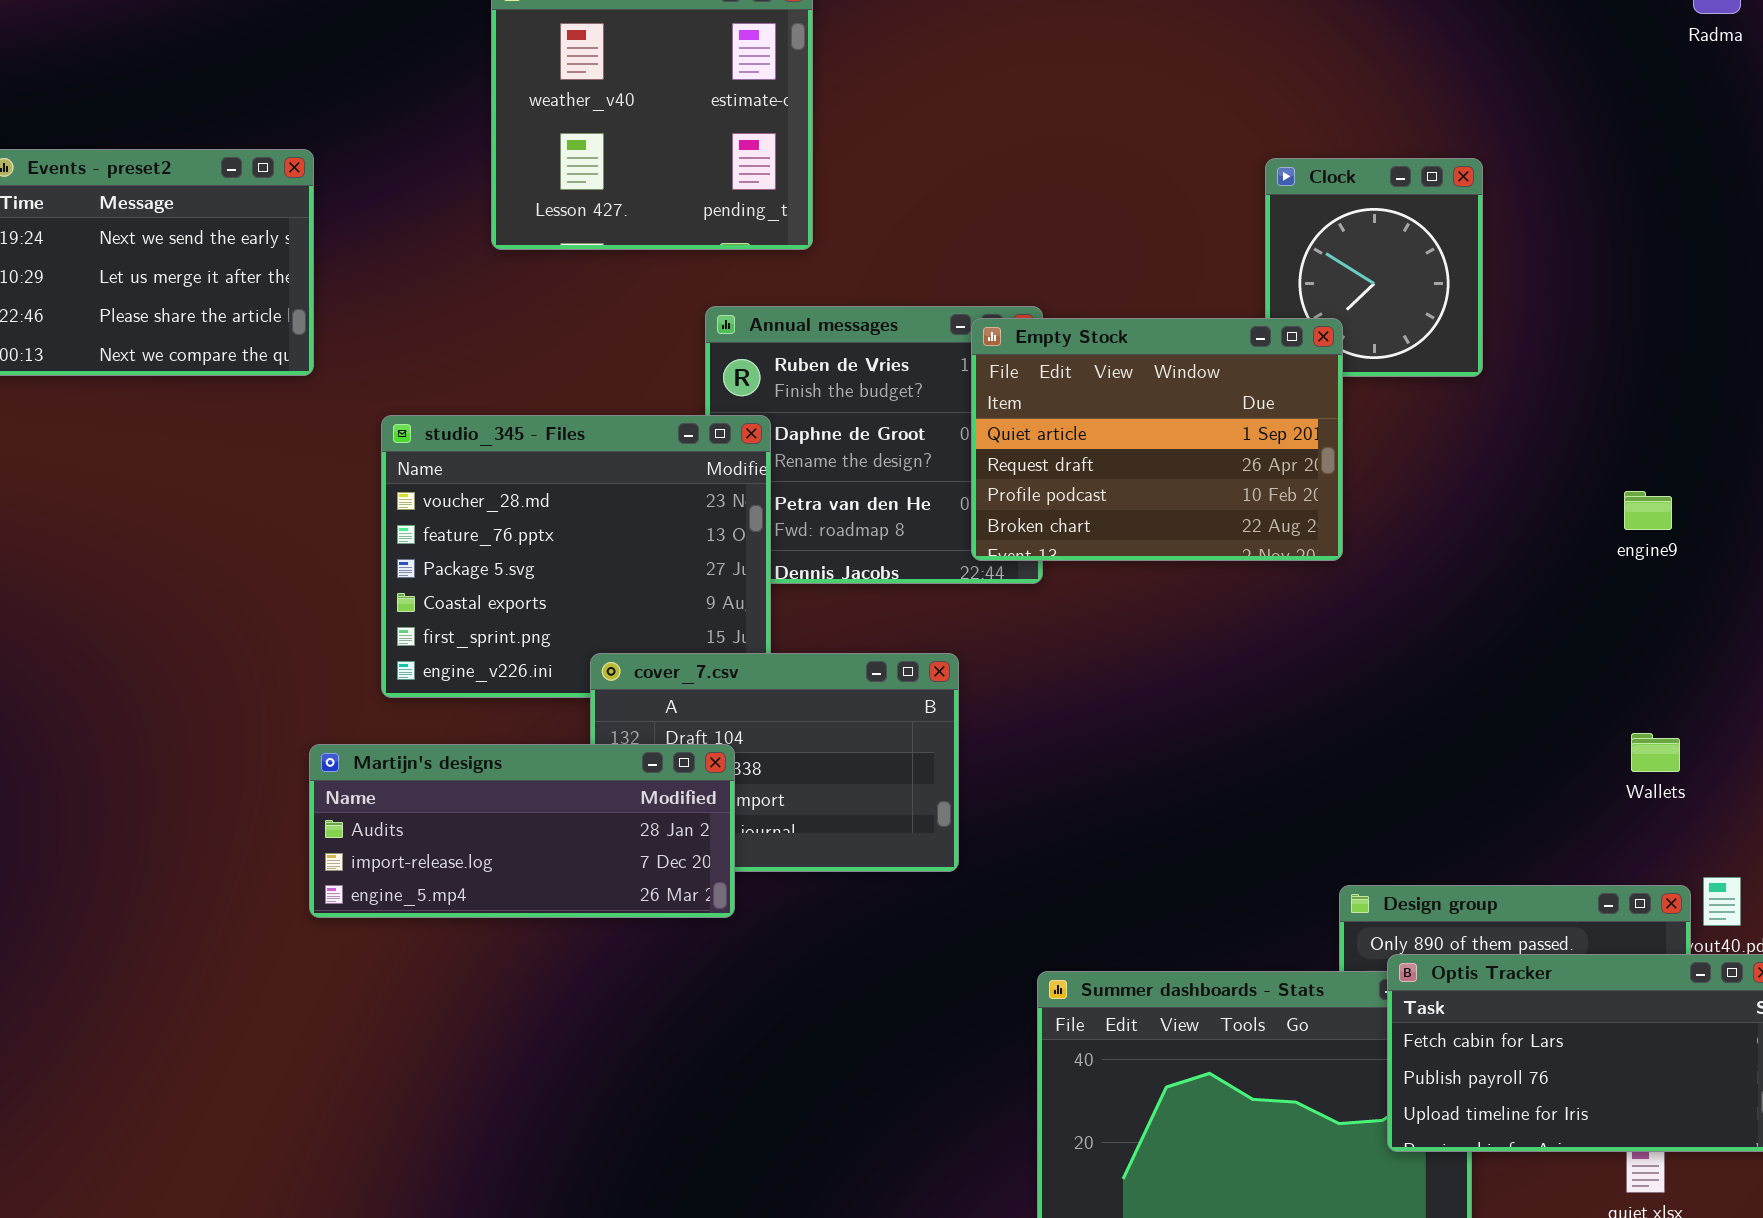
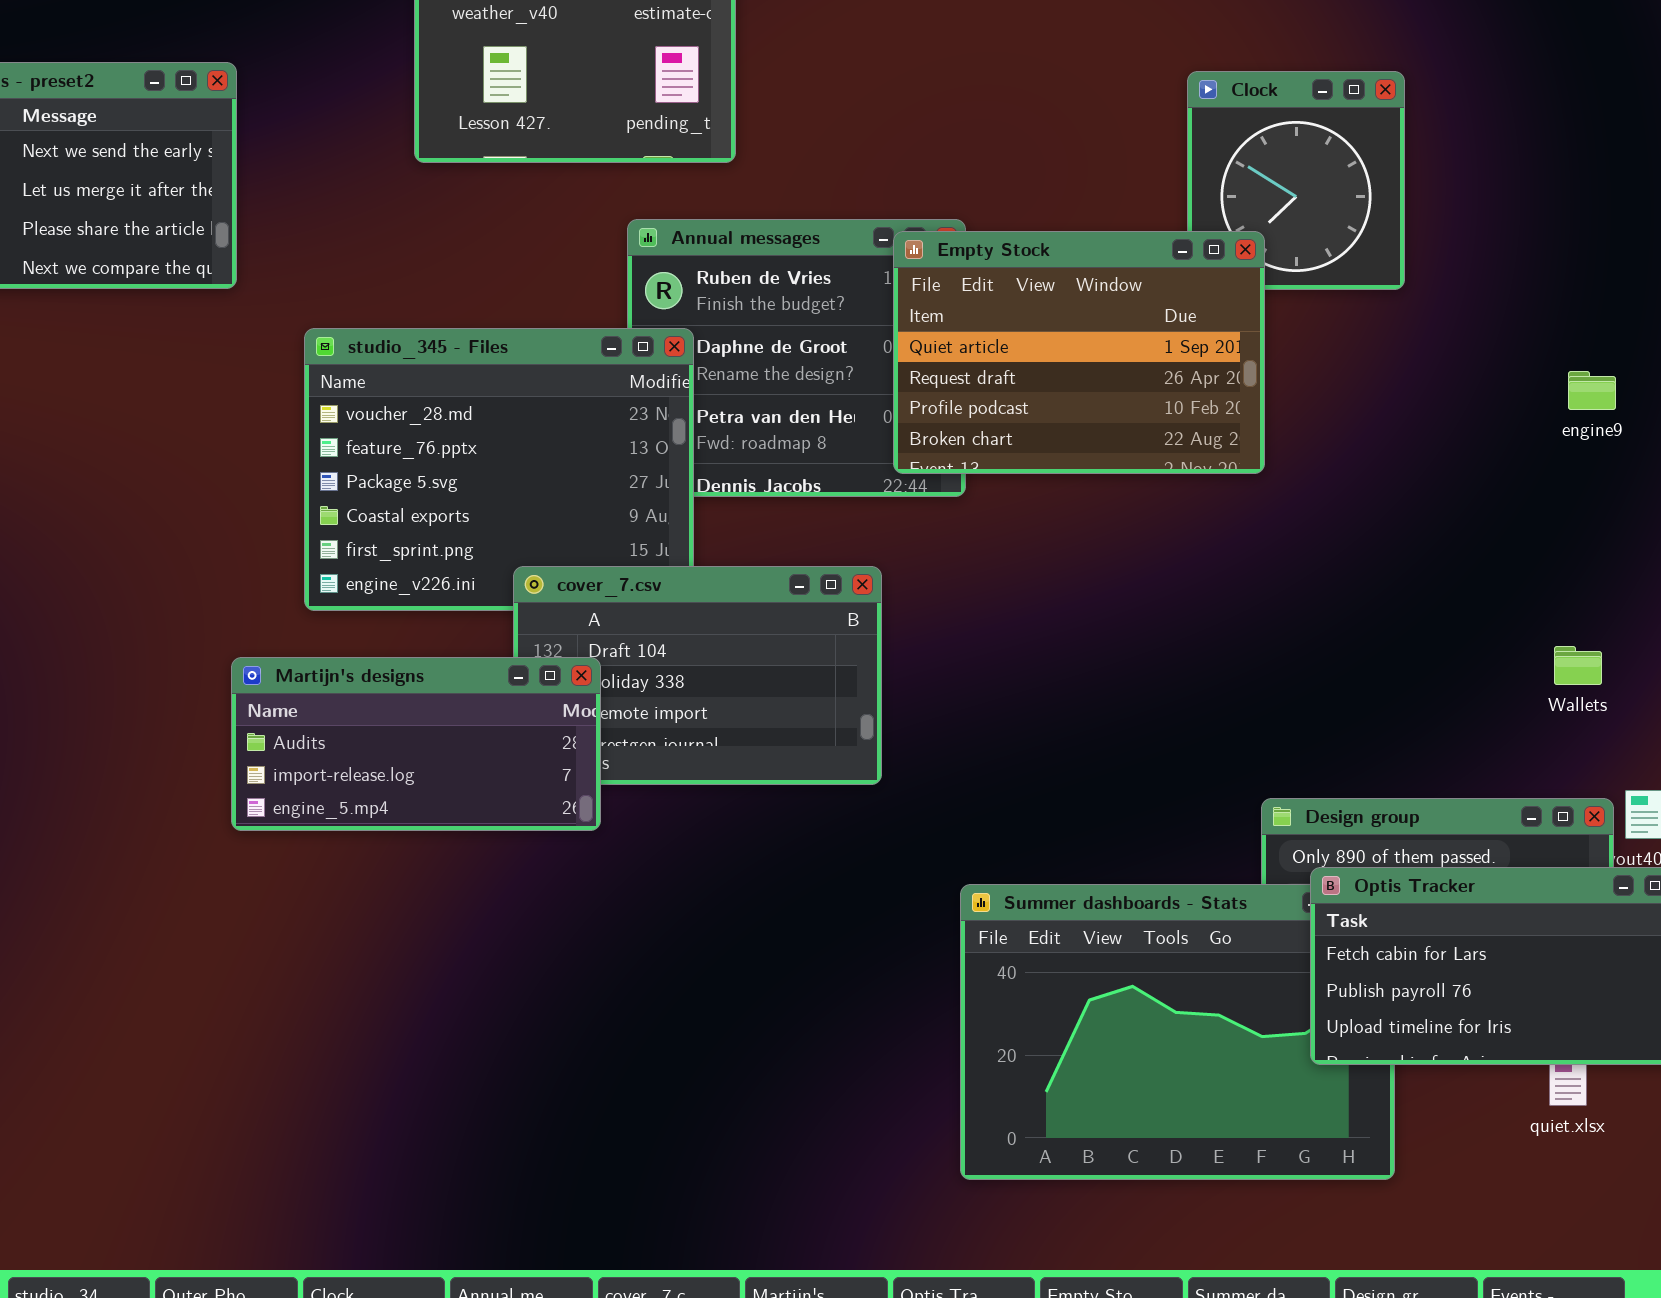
engine9: [1624,491,1672,530] -> [1568,371,1616,410], moved
Martijn's designs: [309,744,735,918] -> [231,657,601,831], resized

